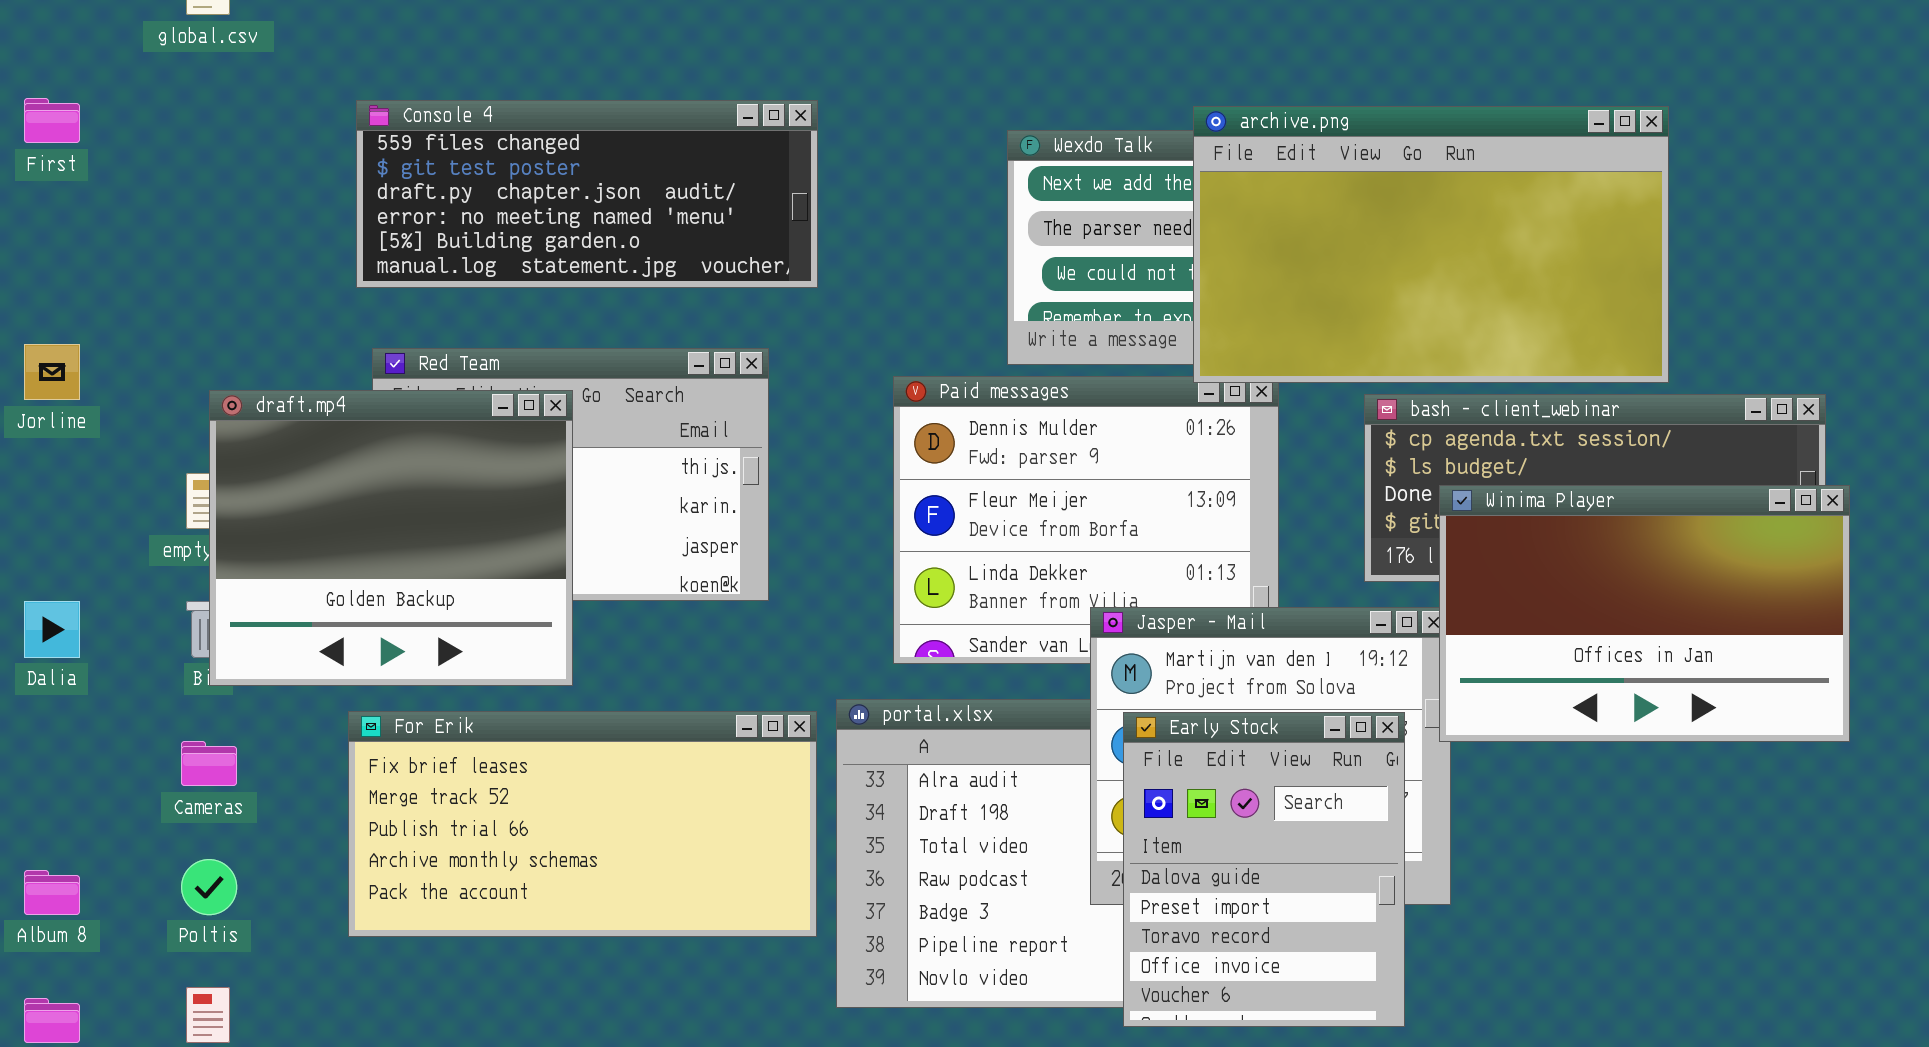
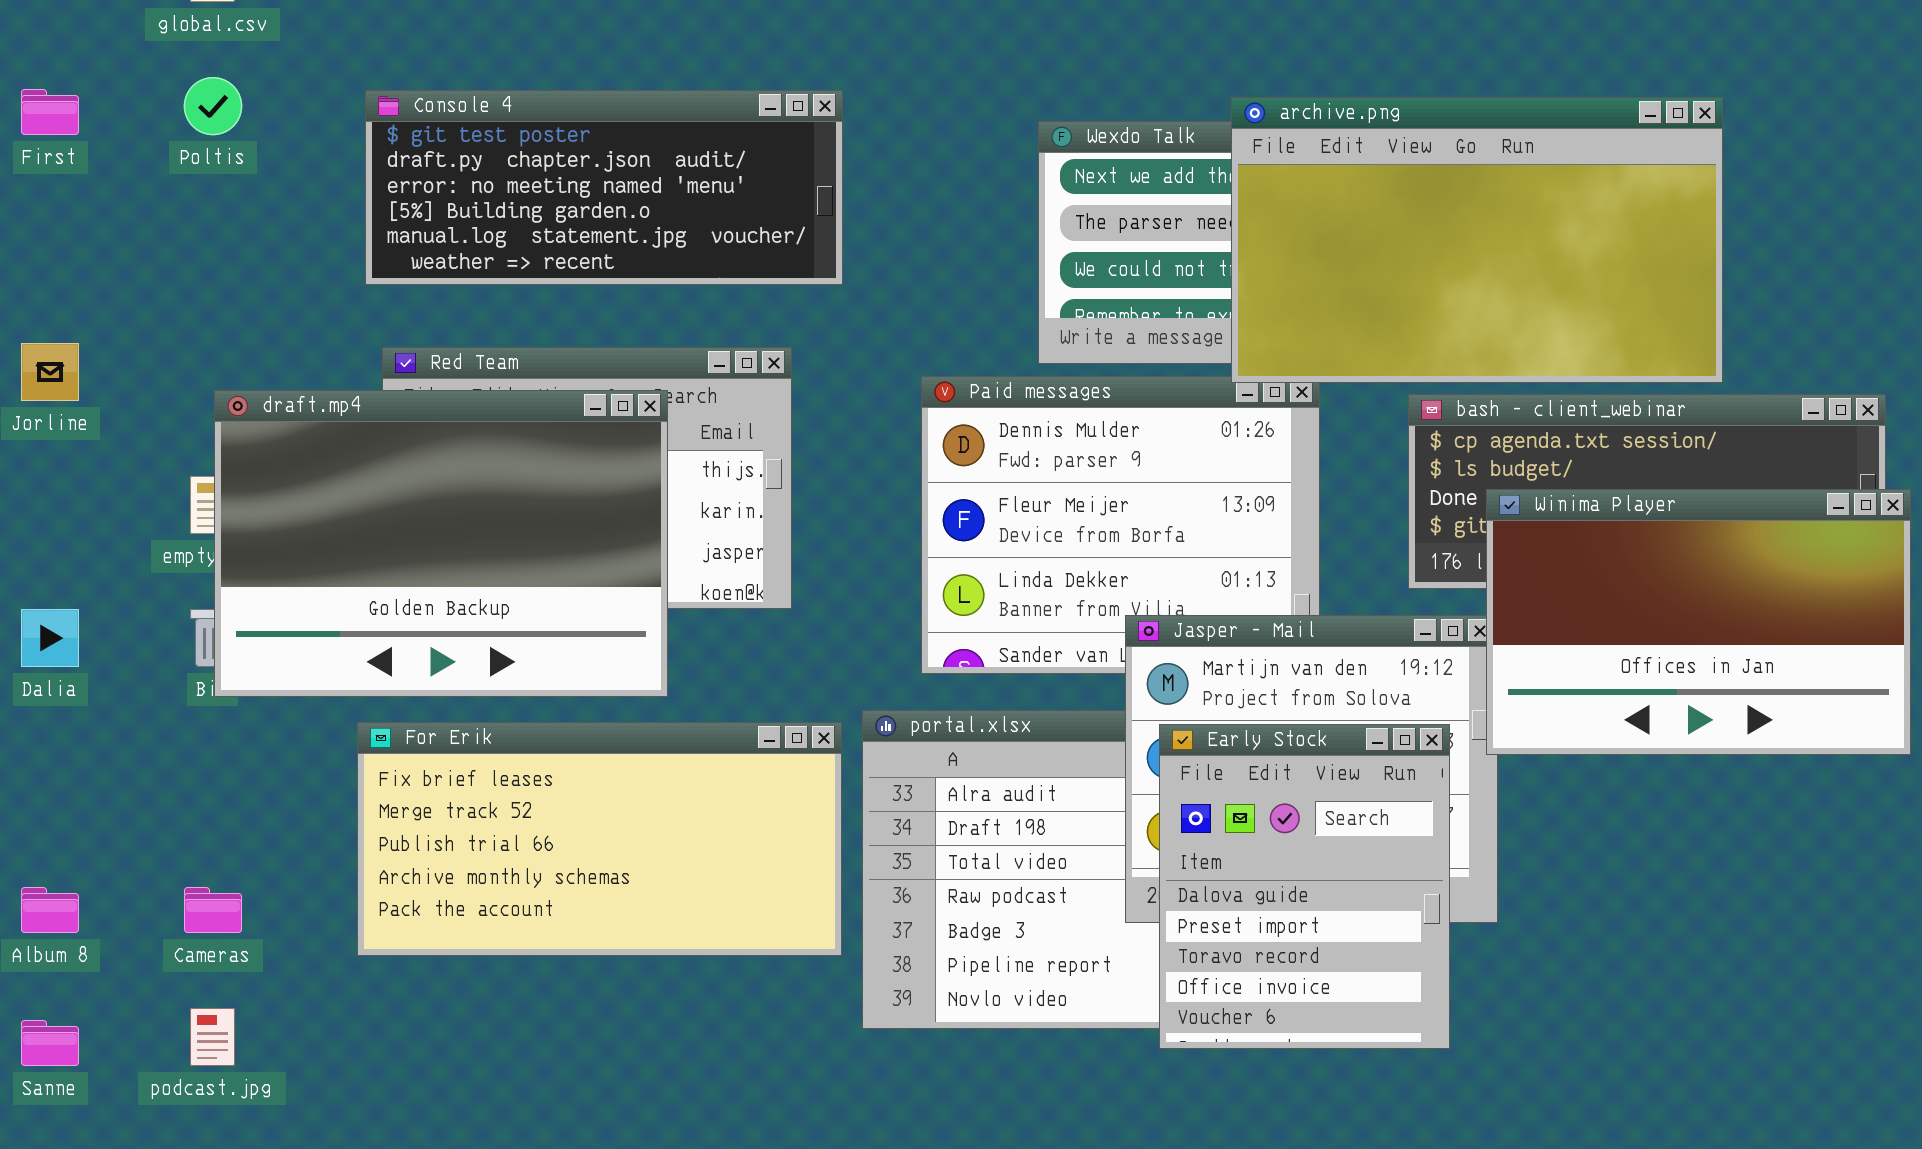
Console 4: [356,100,818,288] -> [365,90,843,285], scrolled down 1 row
draft.mp4: [209,390,573,686] -> [214,390,668,697], resized
Cameras: [181,741,237,786] -> [184,887,242,933], moved
Poltis: [181,859,237,915] -> [184,77,242,135], moved

